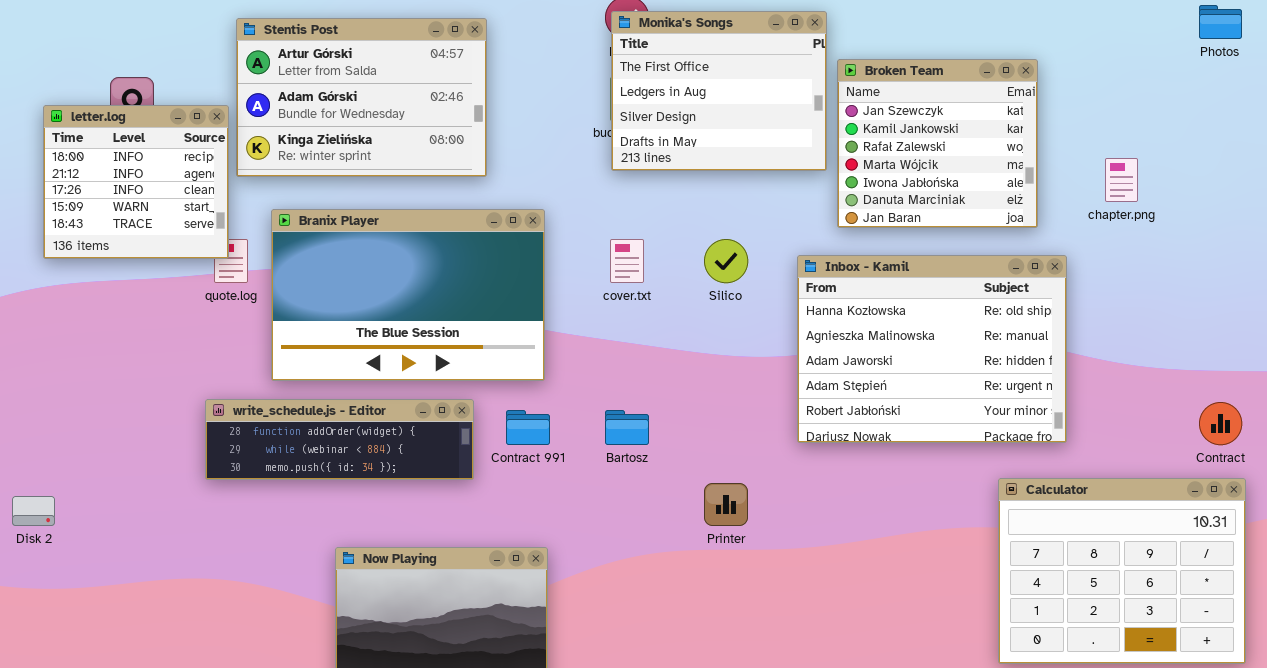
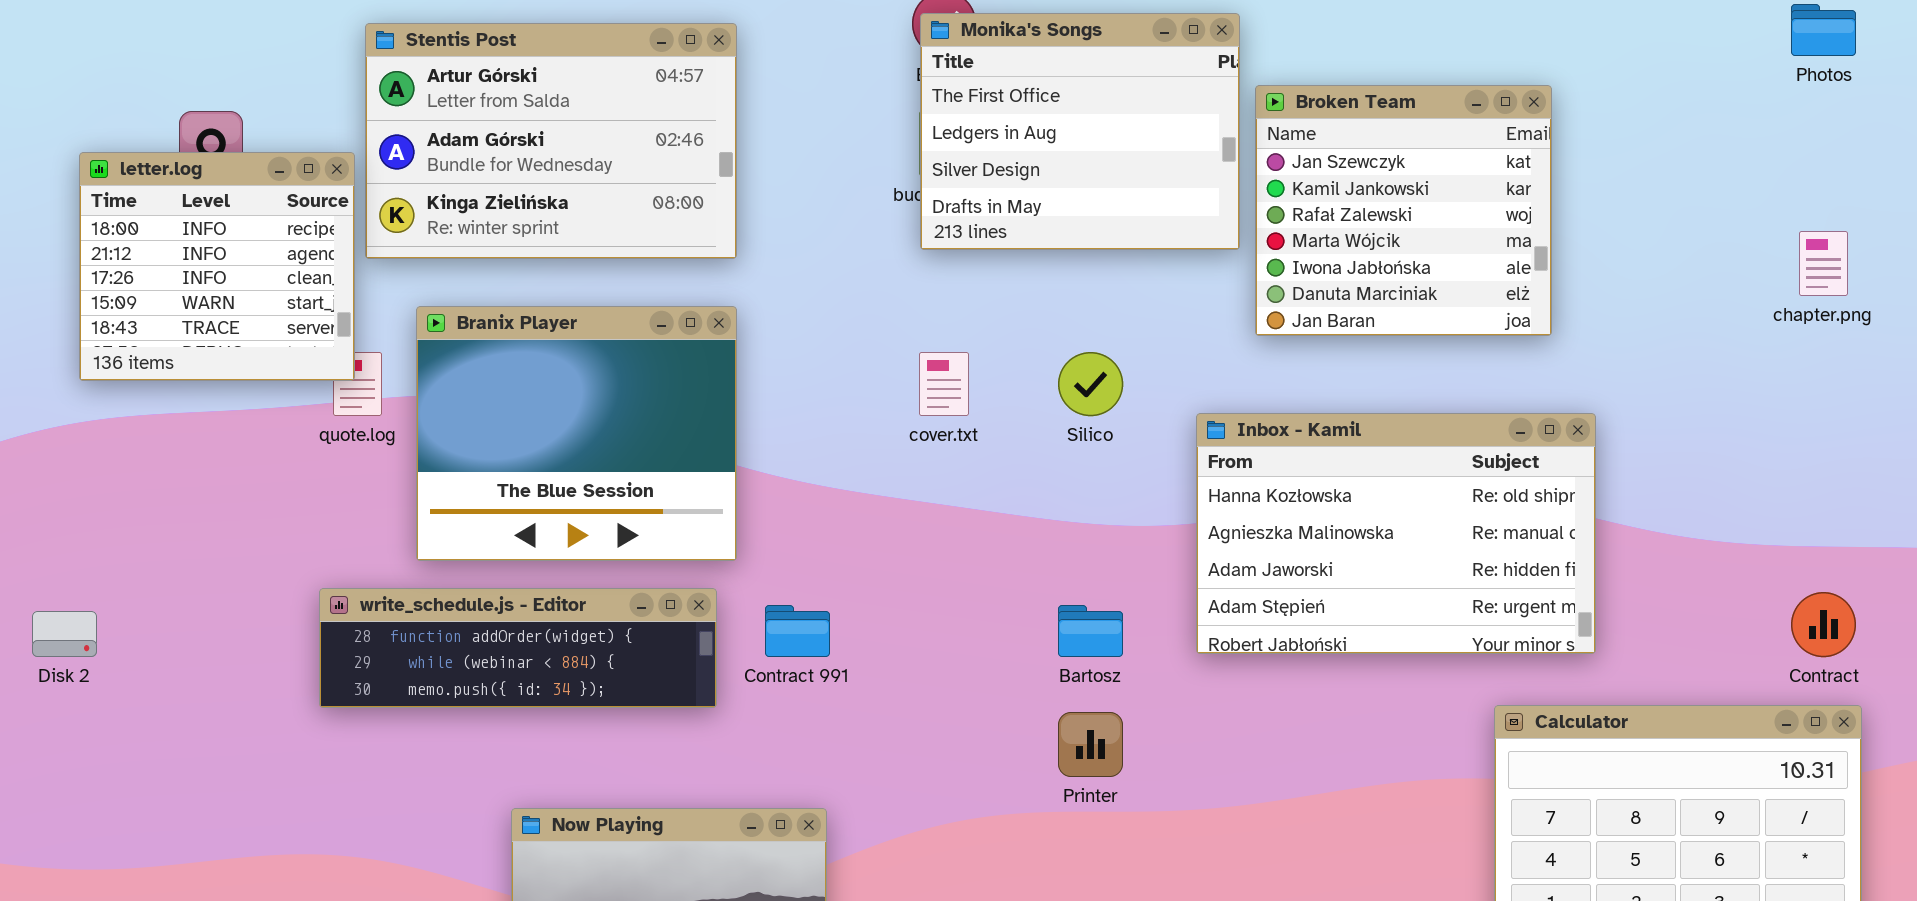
chapter.png: [1105,158,1138,202] -> [1799,231,1848,296], moved
Branix Player: [271,209,545,381] -> [416,306,737,561], resized
Inbox - Kamil: [797,255,1067,443] -> [1196,413,1596,654], resized
Bartosz: [605,410,649,445] -> [1058,605,1123,657], moved
Disk 2: [12,496,55,526] -> [32,611,97,657], moved

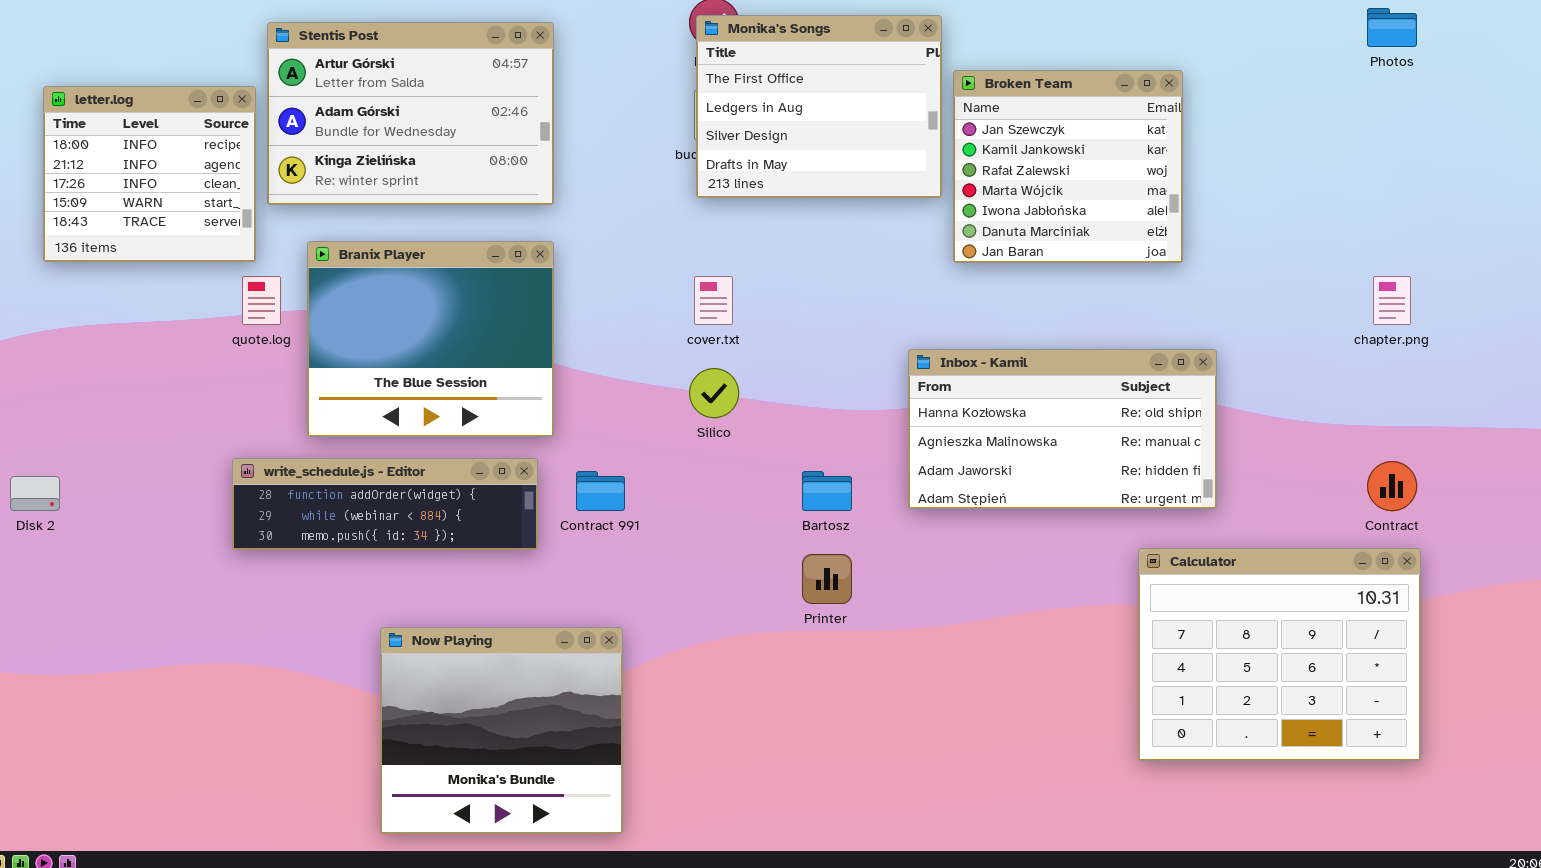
letter.log: [79,152,355,381] -> [43,86,256,262], moved
chapter.png: [1799,231,1848,296] -> [1373,276,1411,325], moved
Silico: [1058,352,1123,416] -> [689,368,739,418], moved
Inbox - Kamil: [1196,413,1596,654] -> [908,349,1217,509], resized

